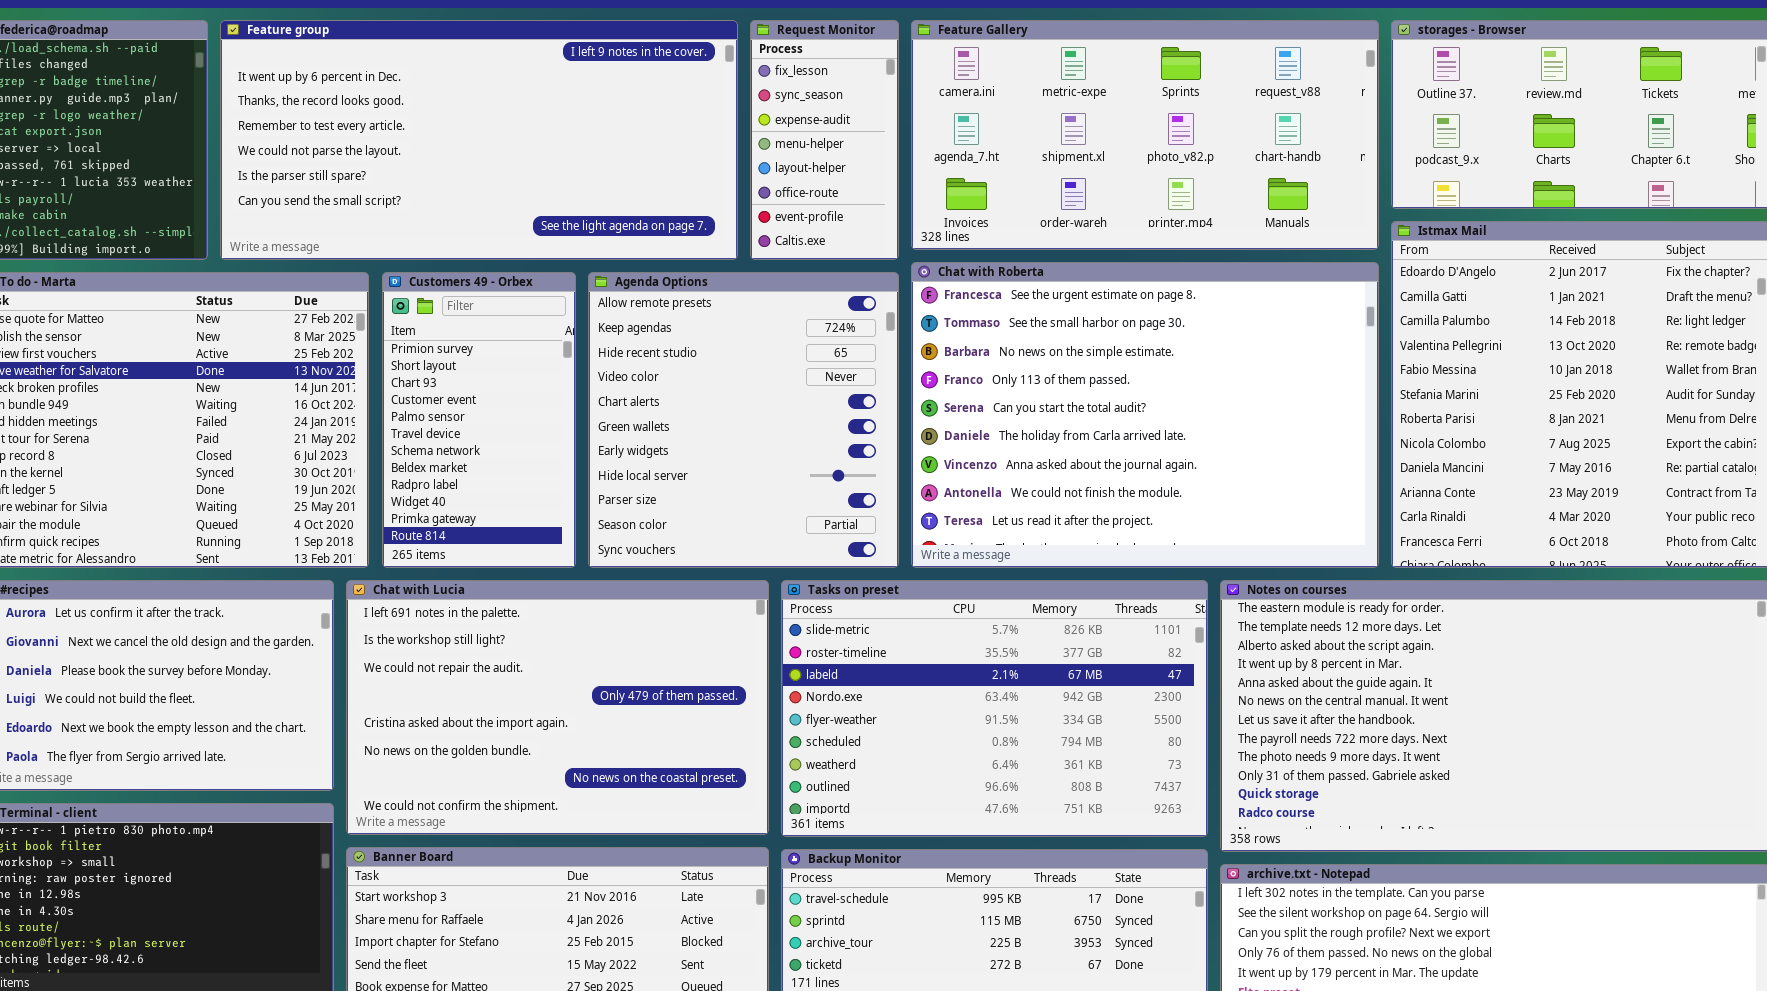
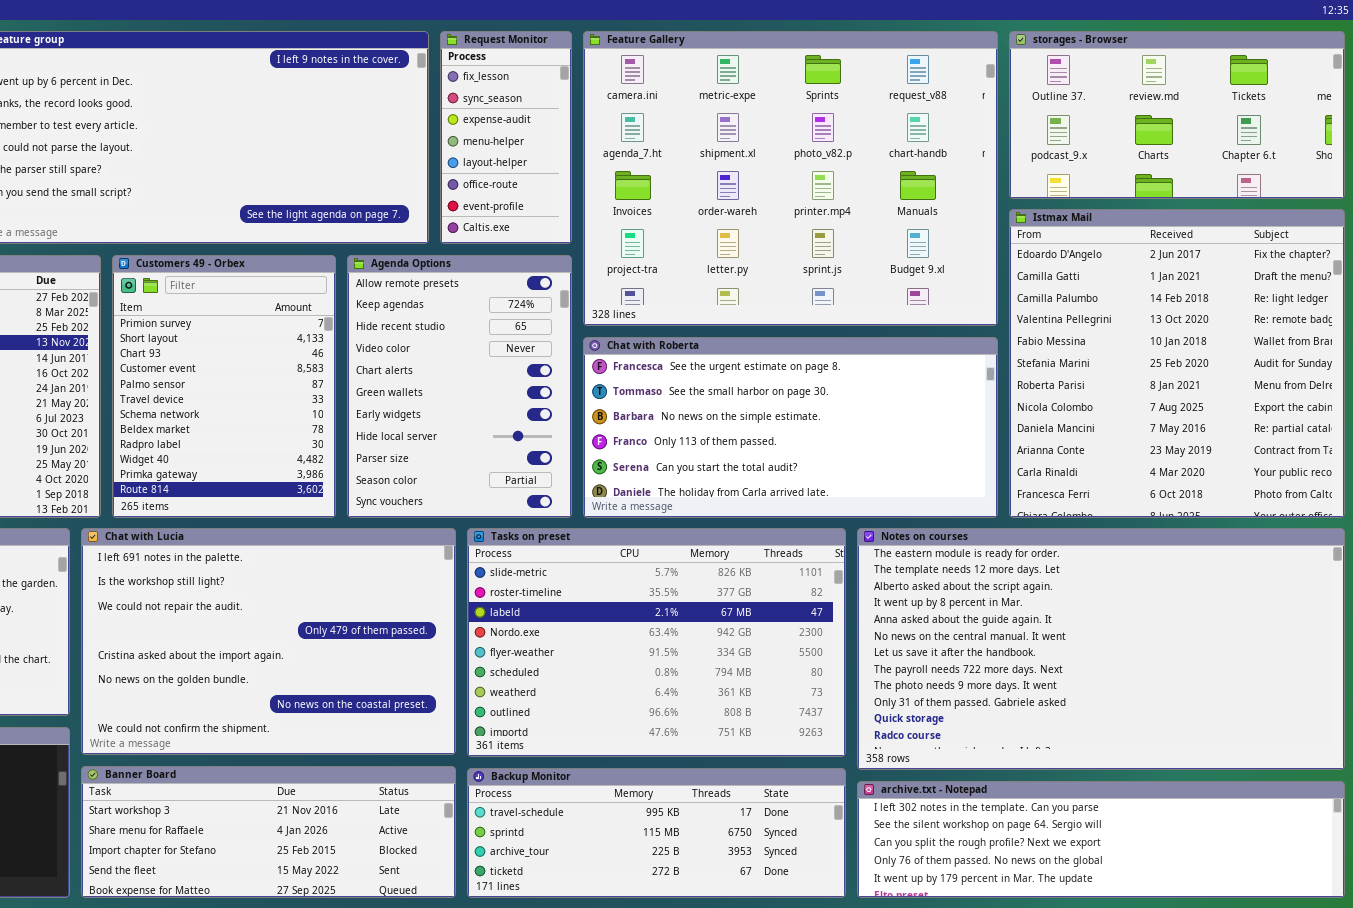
Feature Gallery: [911,20,1379,250] -> [583,31,998,326], resized
Chat with Roberta: [911,262,1379,568] -> [583,337,998,518], resized
Customers 49 - Orbex: [382,272,576,568] -> [112,255,336,518], resized
Agenda Options: [588,272,899,568] -> [347,255,572,518], resized

